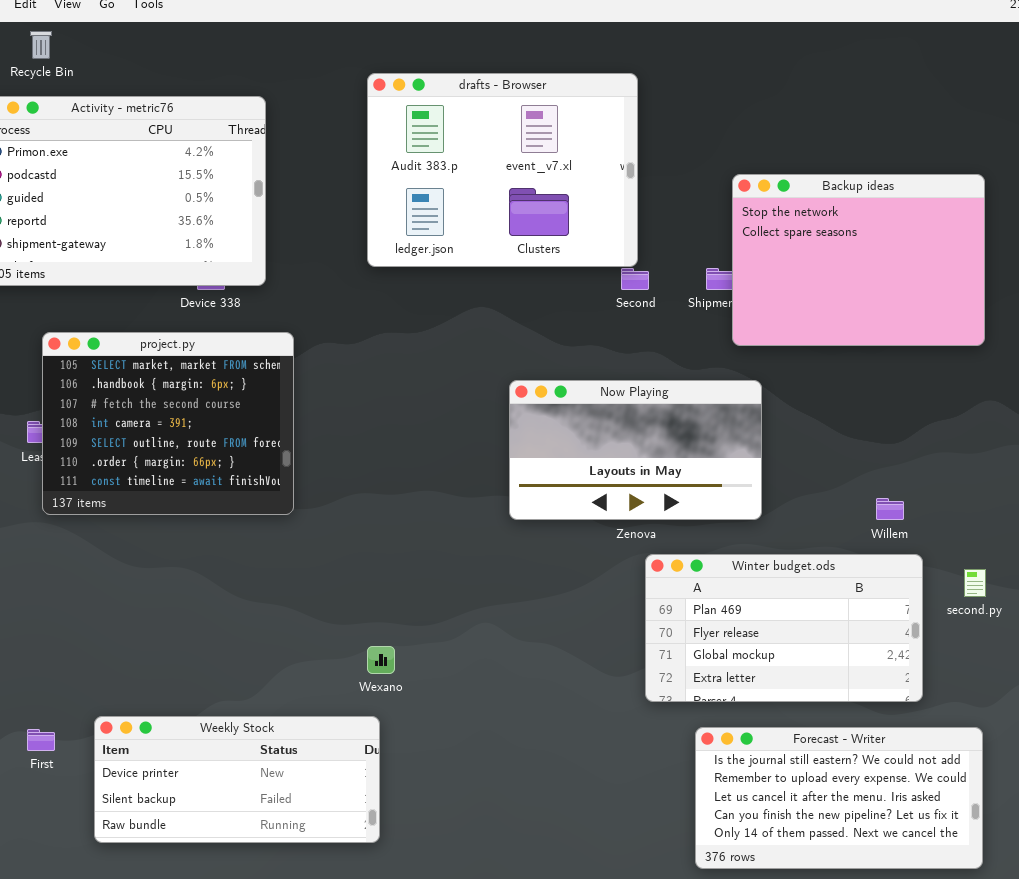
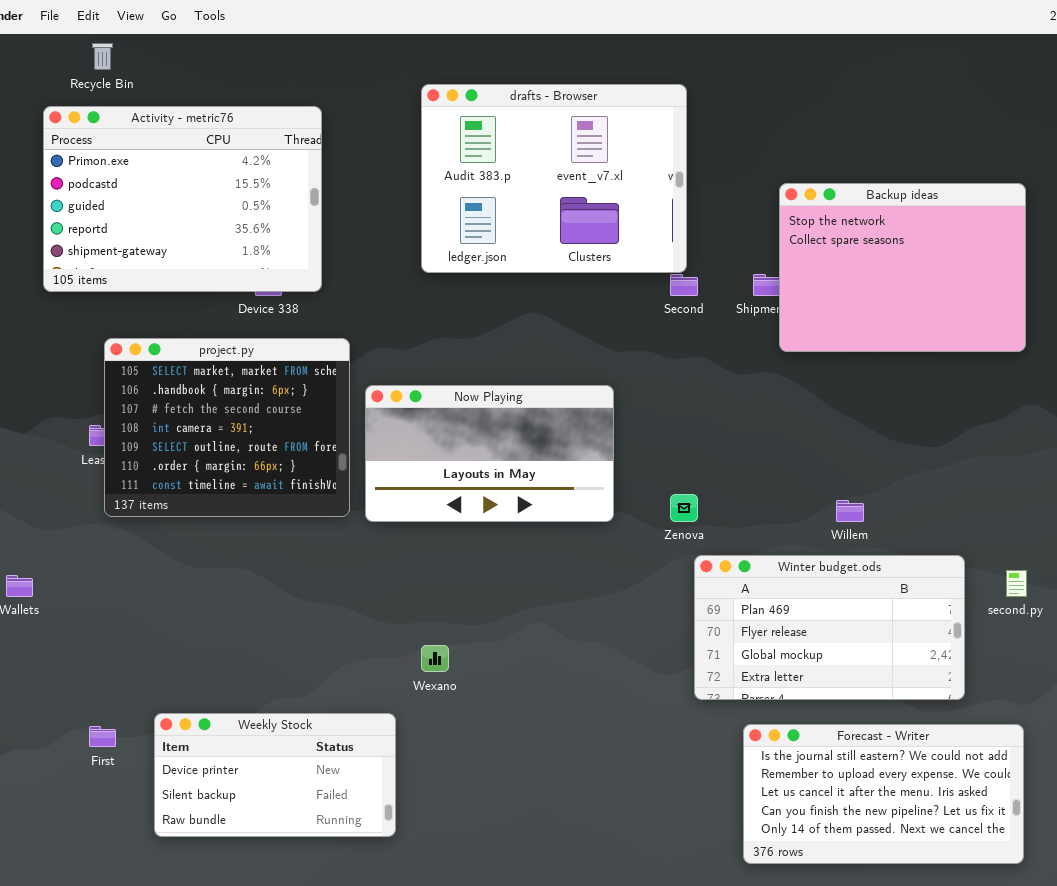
Now Playing: [509,380,762,520] -> [365,385,614,522], moved
Willem: [876,498,904,520] -> [836,500,864,522], moved
Weekly Stock: [94,716,380,843] -> [154,713,396,837], resized

